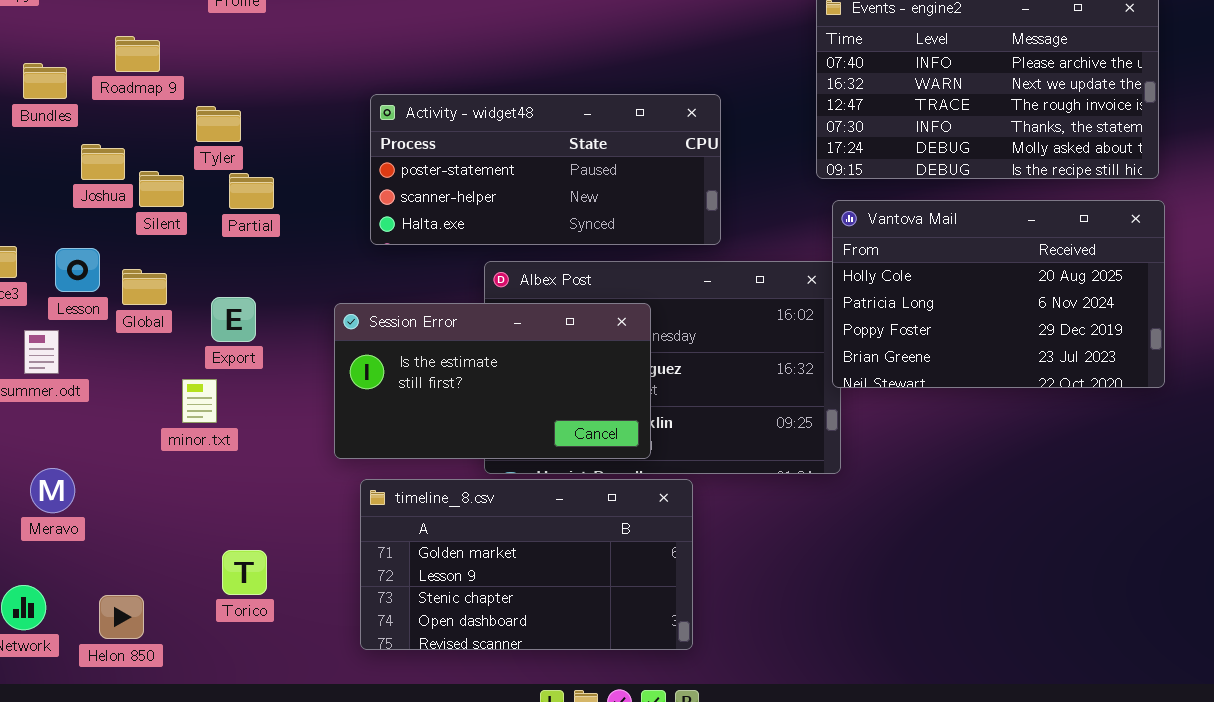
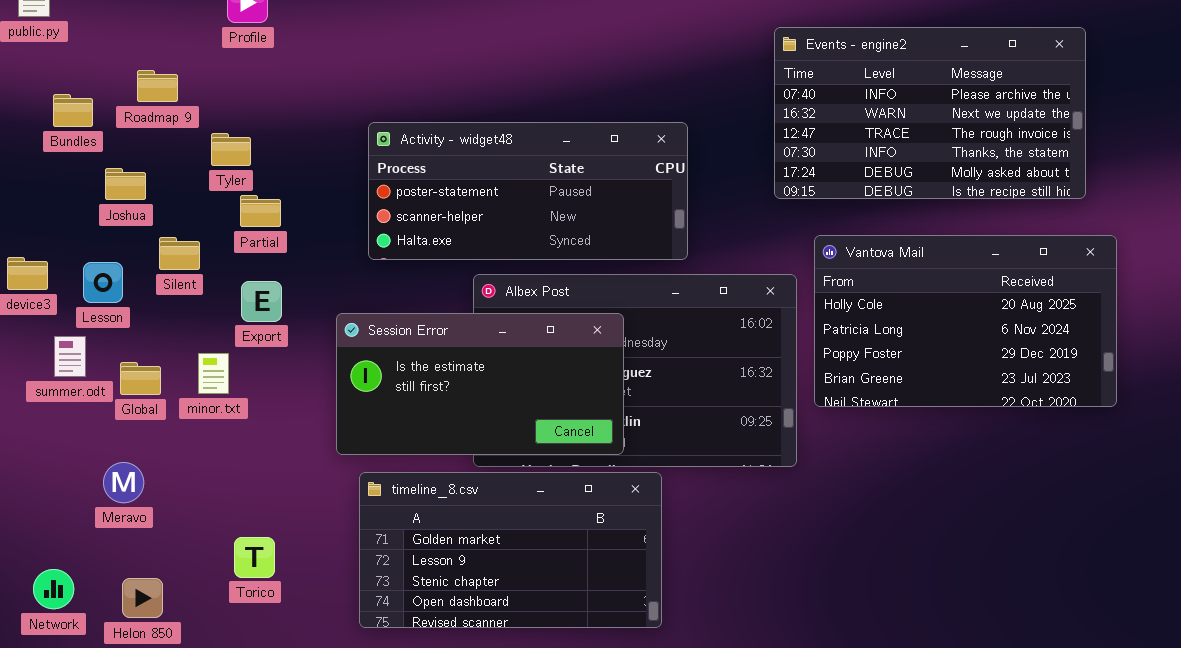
Silent: [139,171,184,207] -> [159,237,200,270], moved
Vantova Mail: [832,200,1165,388] -> [814,235,1117,407], moved
Global: [122,269,167,305] -> [120,362,161,395], moved
Export: [211,297,256,342] -> [241,281,282,322], moved
minor.txt: [182,379,217,423] -> [198,353,229,394], moved
Meravo: [30,468,75,513] -> [103,462,144,503], moved

